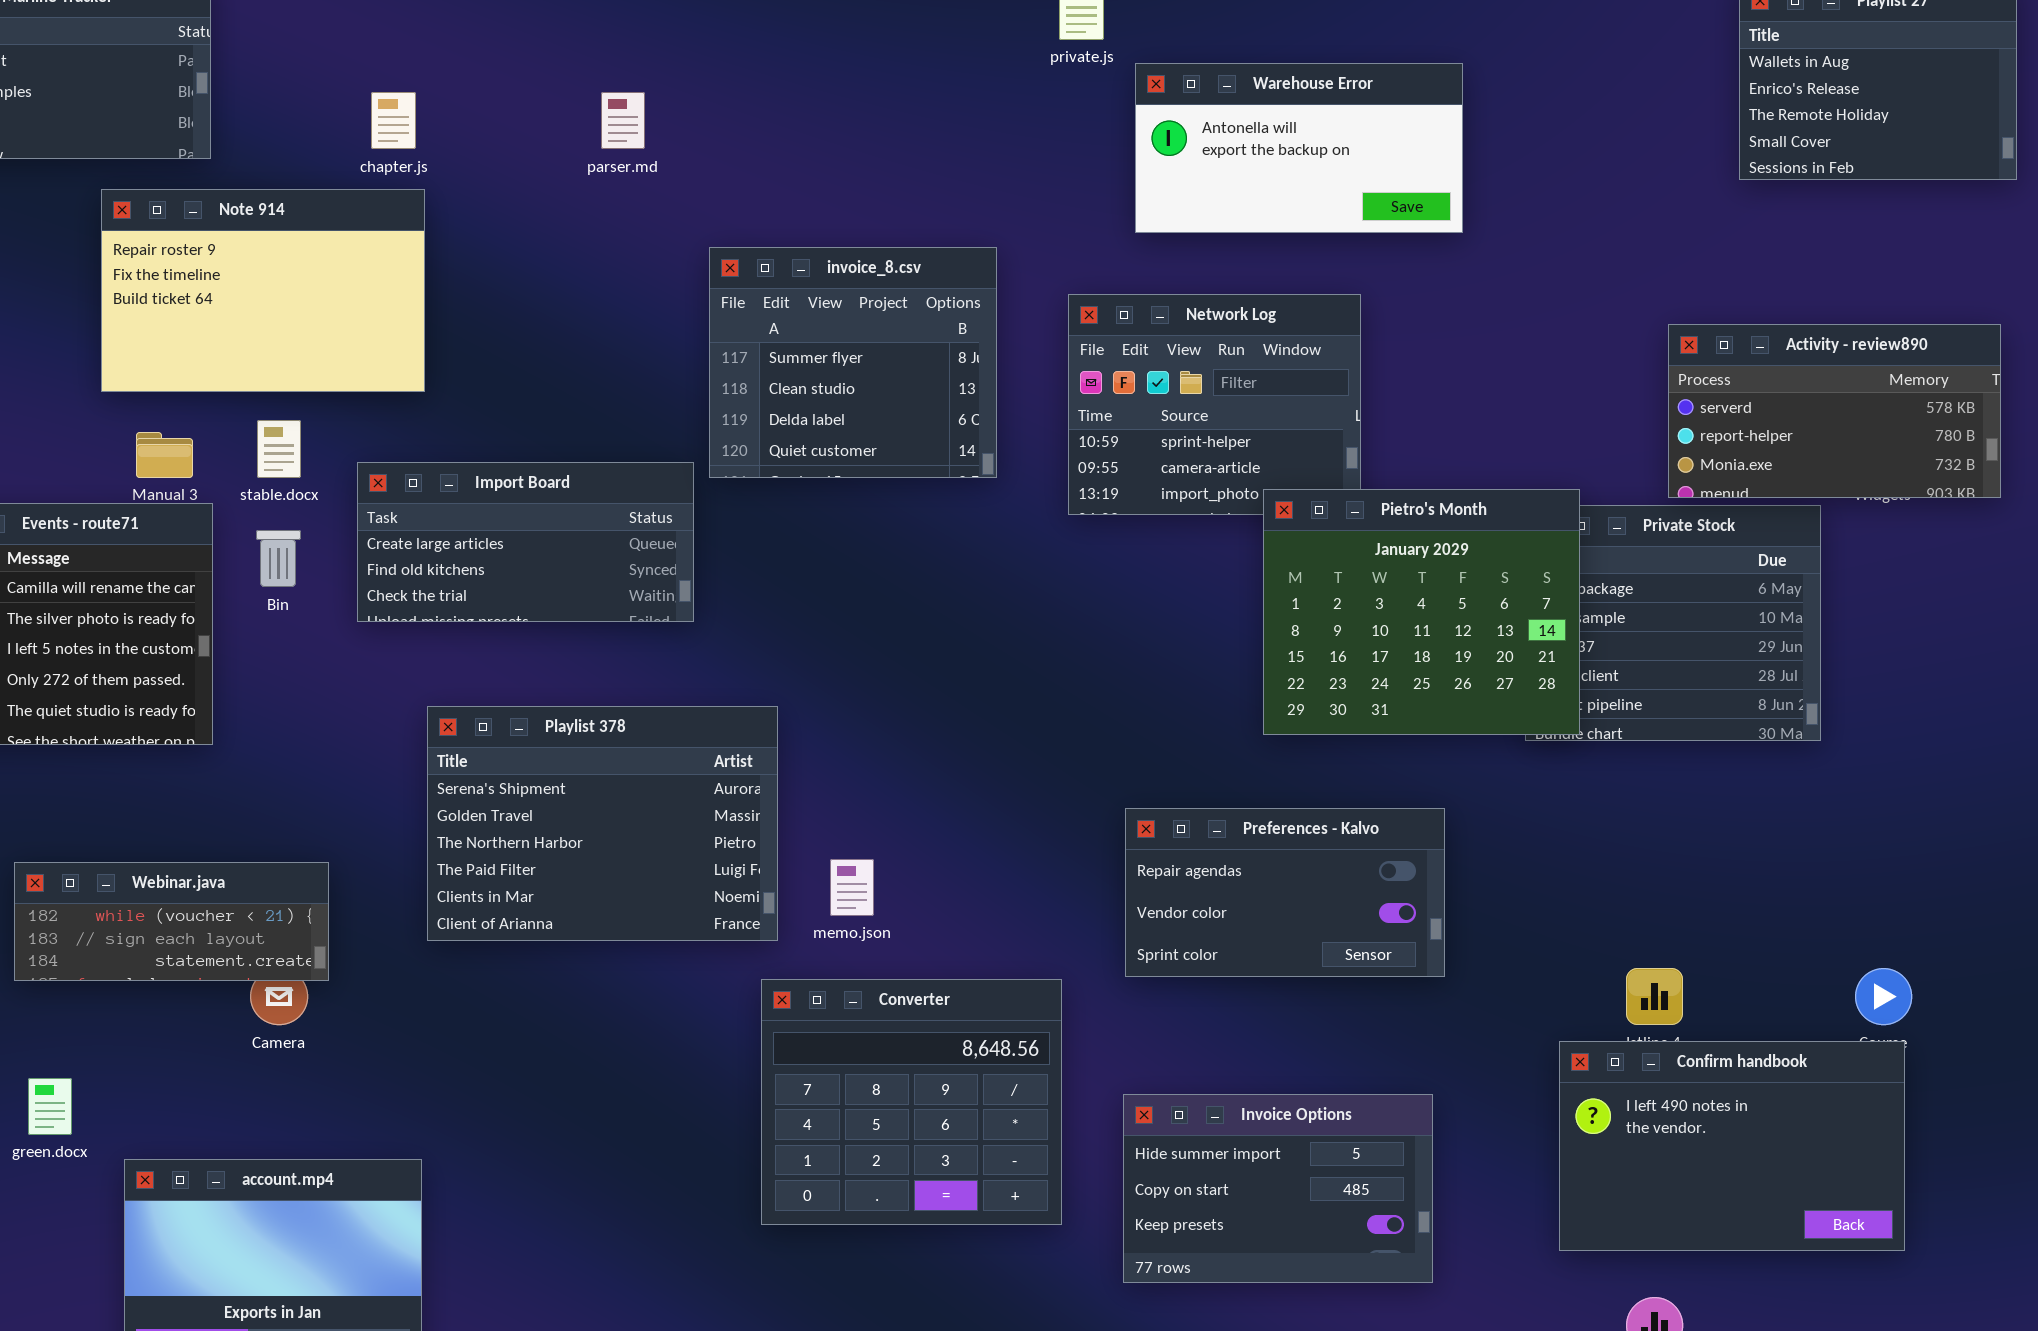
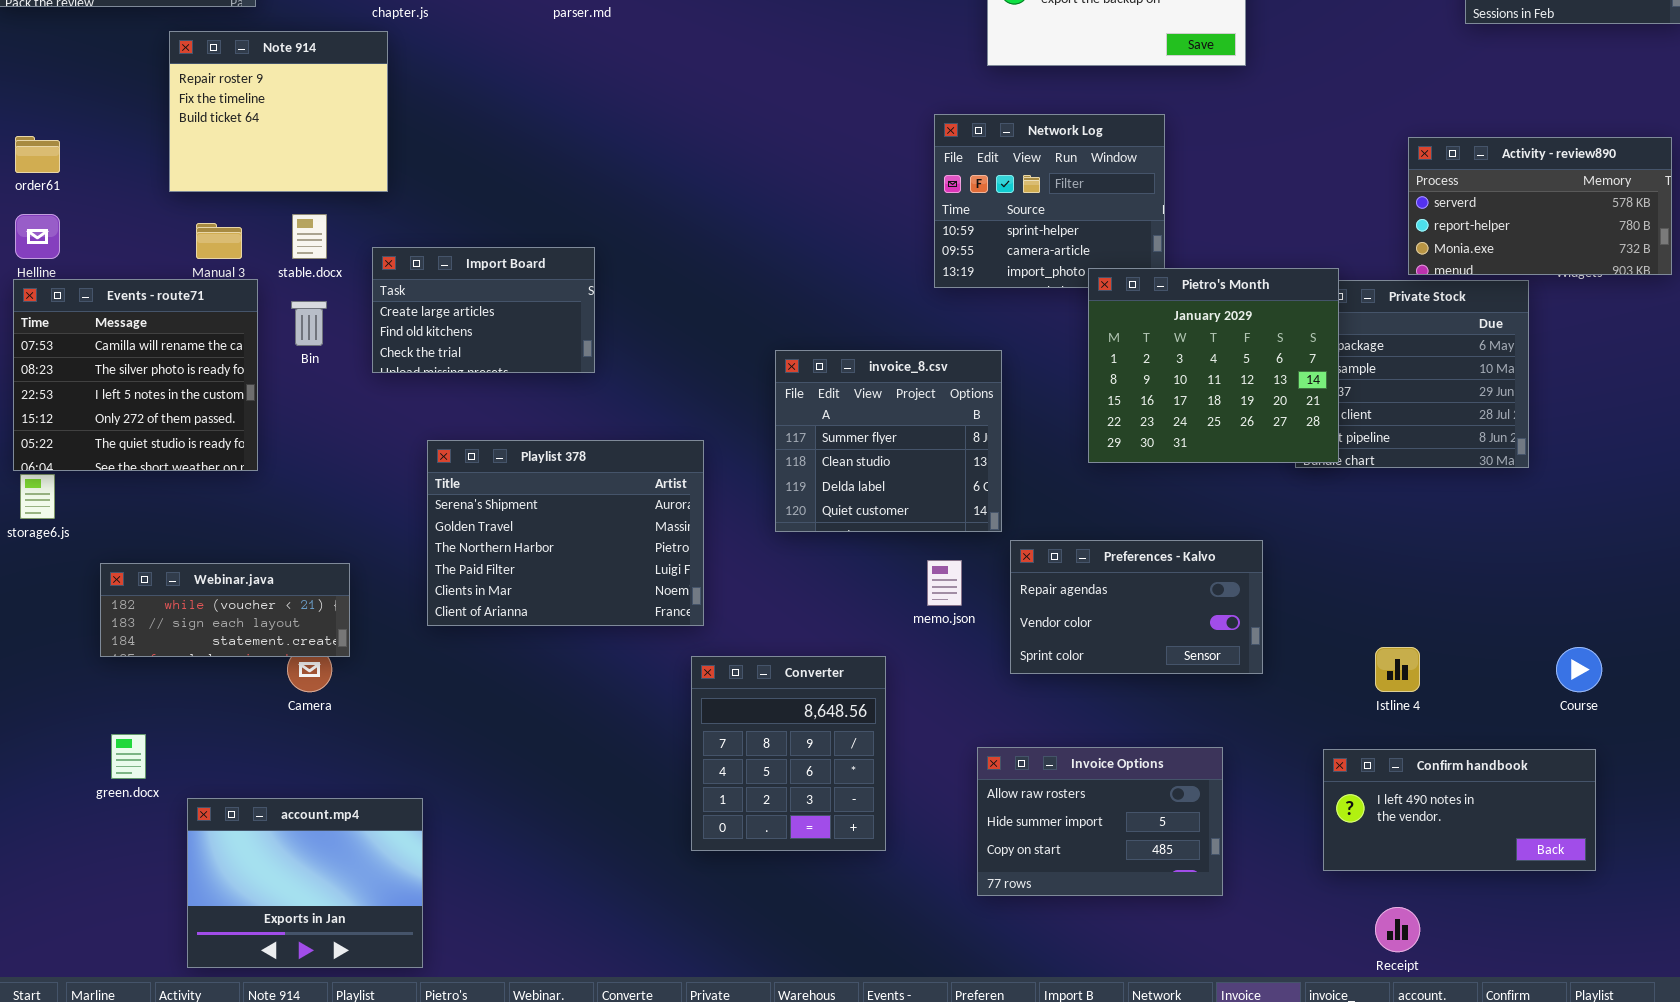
Note 914: [101,189,425,392] -> [169,31,388,192], resized
invoice_8.csv: [709,247,997,478] -> [775,350,1002,532], moved
Import Board: [357,462,694,622] -> [372,247,595,373], resized
Preferences - Kalvo: [1125,808,1445,977] -> [1010,540,1263,674], moved
memo.json: [830,859,874,916] -> [927,560,962,606], moved
Converter: [761,979,1062,1225] -> [691,656,886,851], resized
Confirm handbook: [1559,1041,1905,1251] -> [1323,749,1596,871], resized
Invoice Options: [1123,1094,1433,1283] -> [977,747,1223,896], scrolled up 1 row

